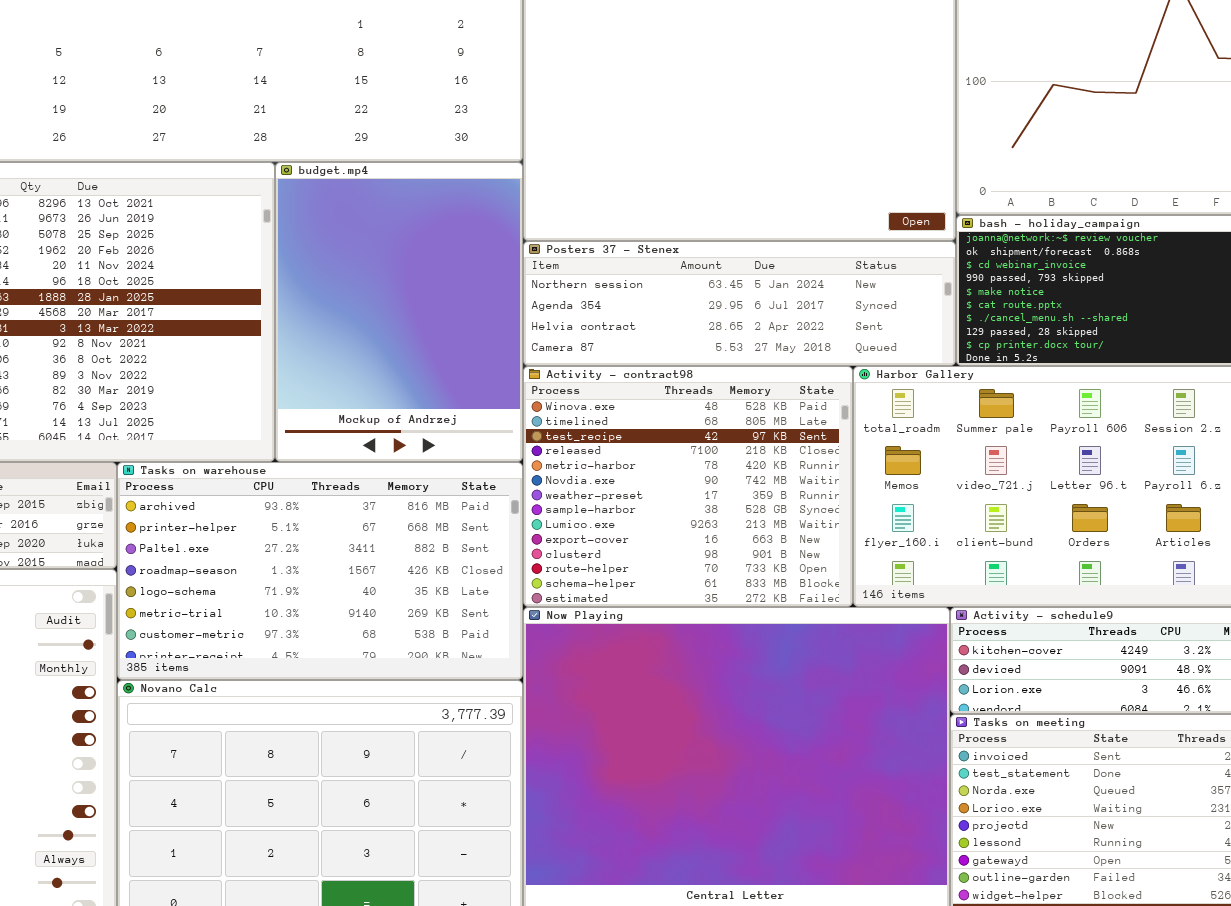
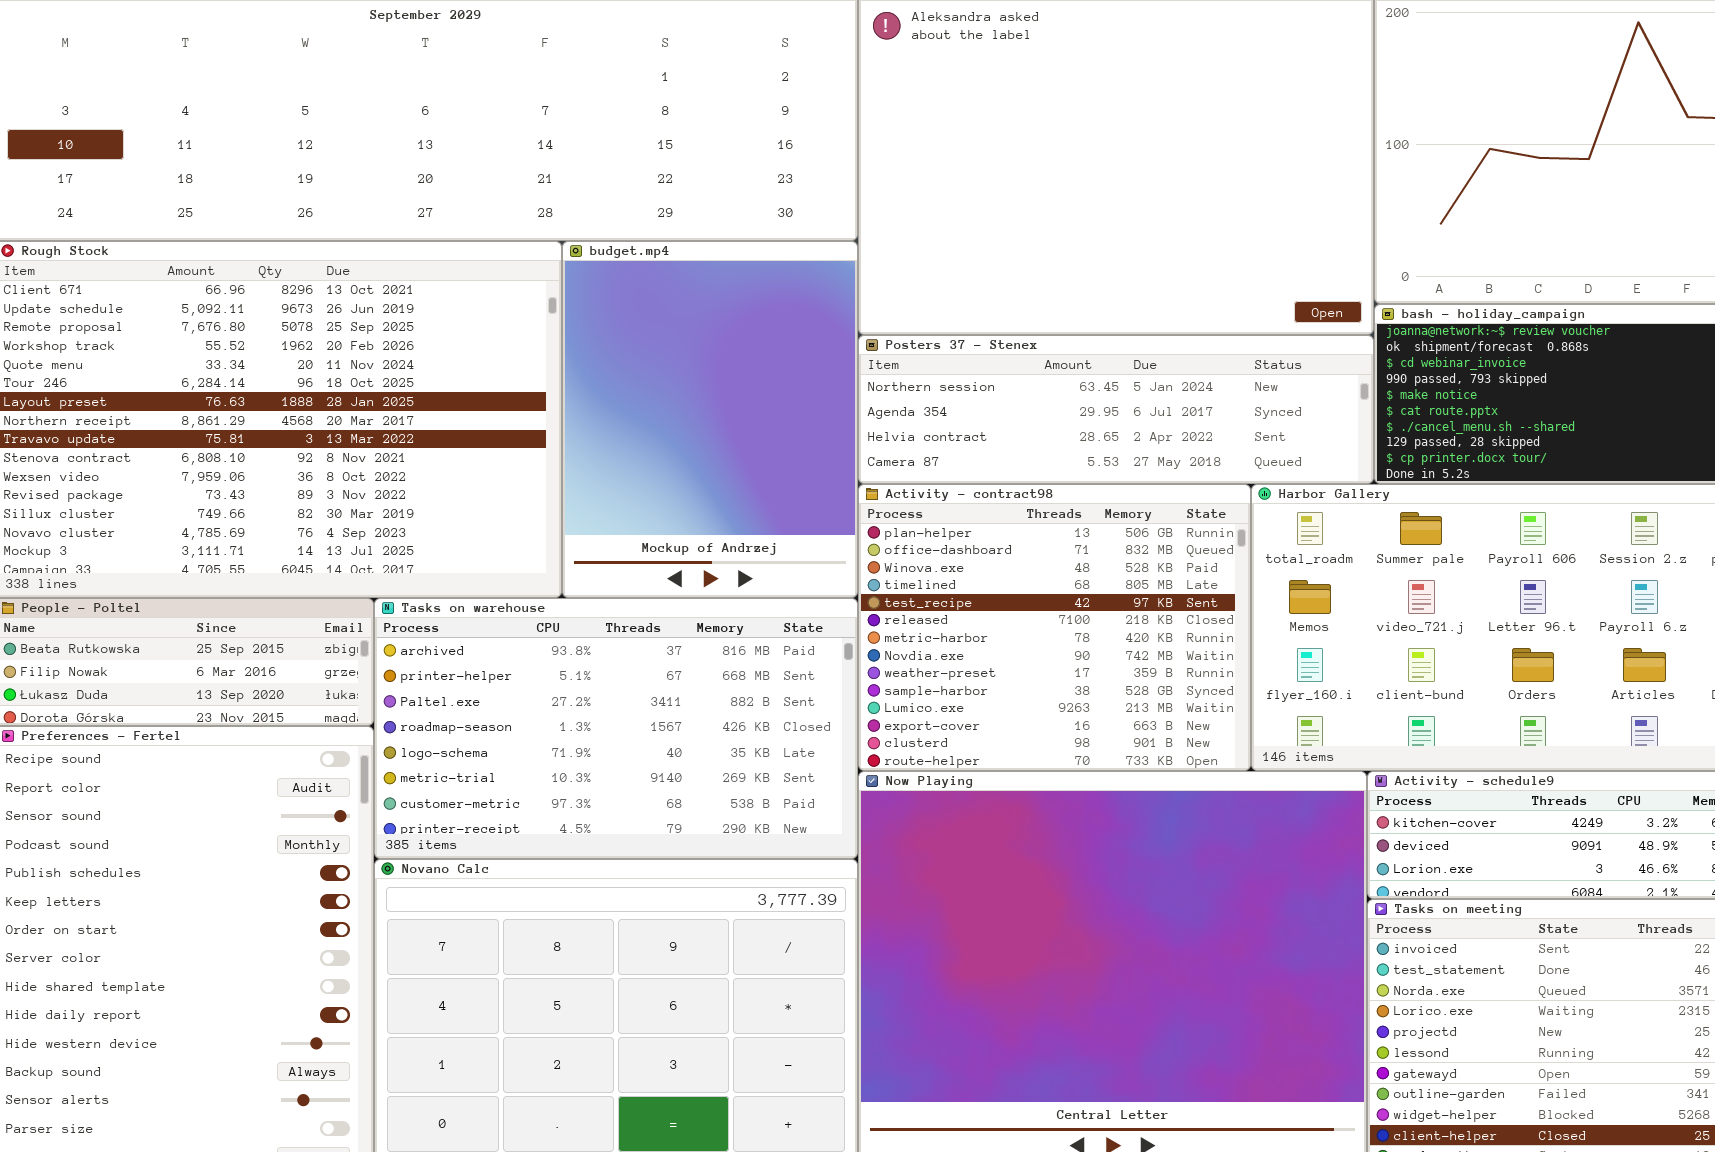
Activity - contract98: [523,366,853,607] -> [858,484,1251,771], scrolled up 2 rows

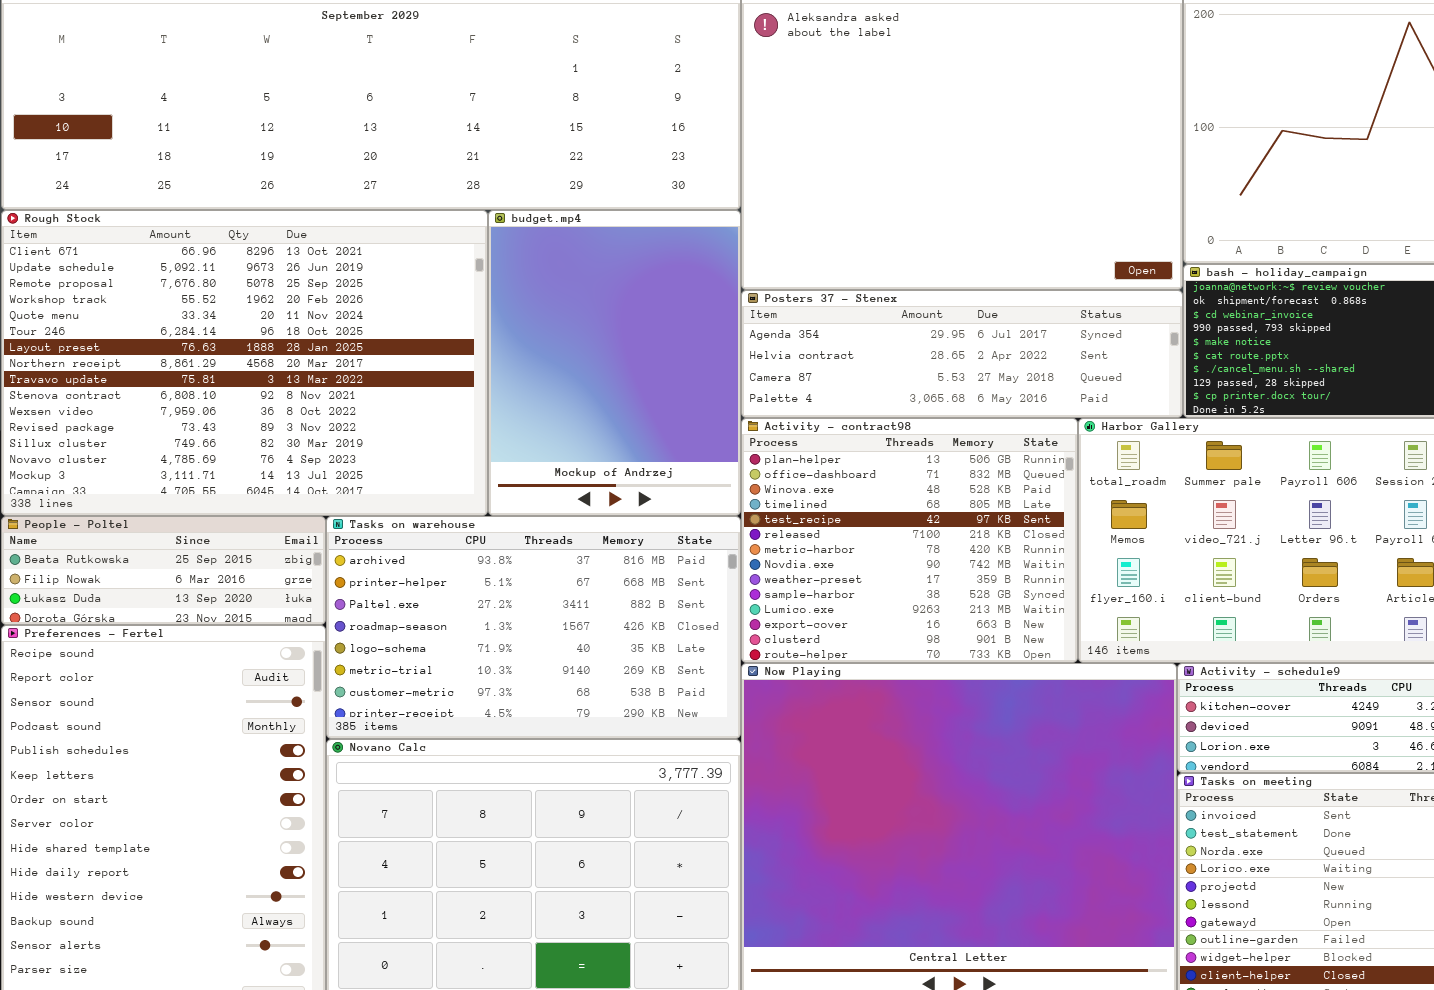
Posters 37 - Stenex: [858,335,1374,484] -> [741,290,1183,418], scrolled down 1 row

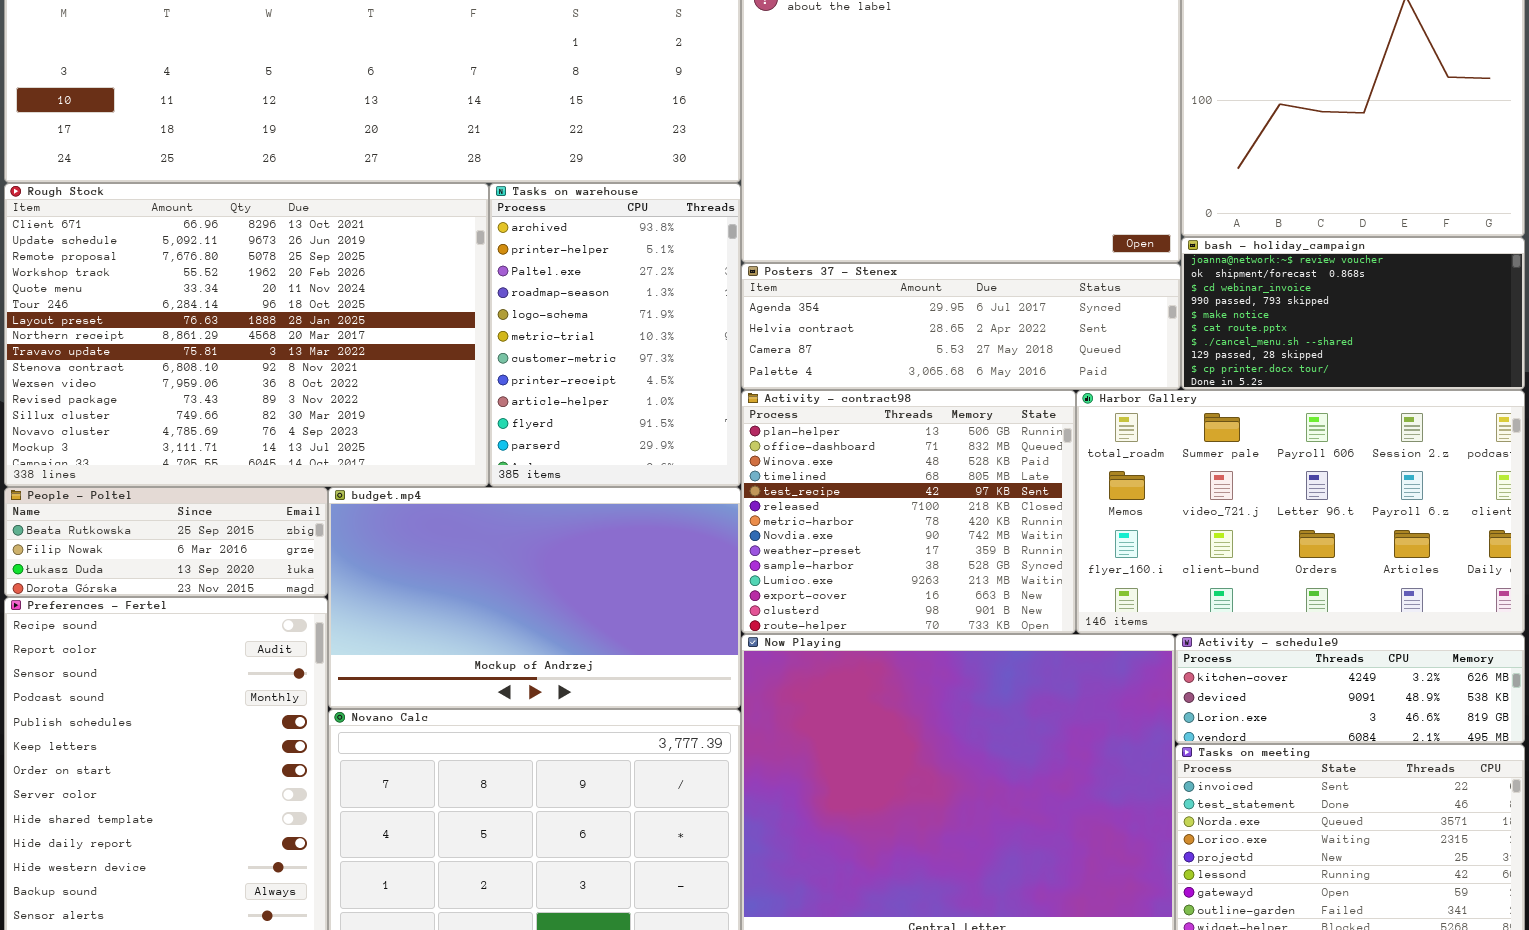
budget.mp4: [488,210,741,516] -> [328,487,741,709], moved, resized
Tasks on warehouse: [326,516,741,739] -> [489,183,741,487], moved, resized

